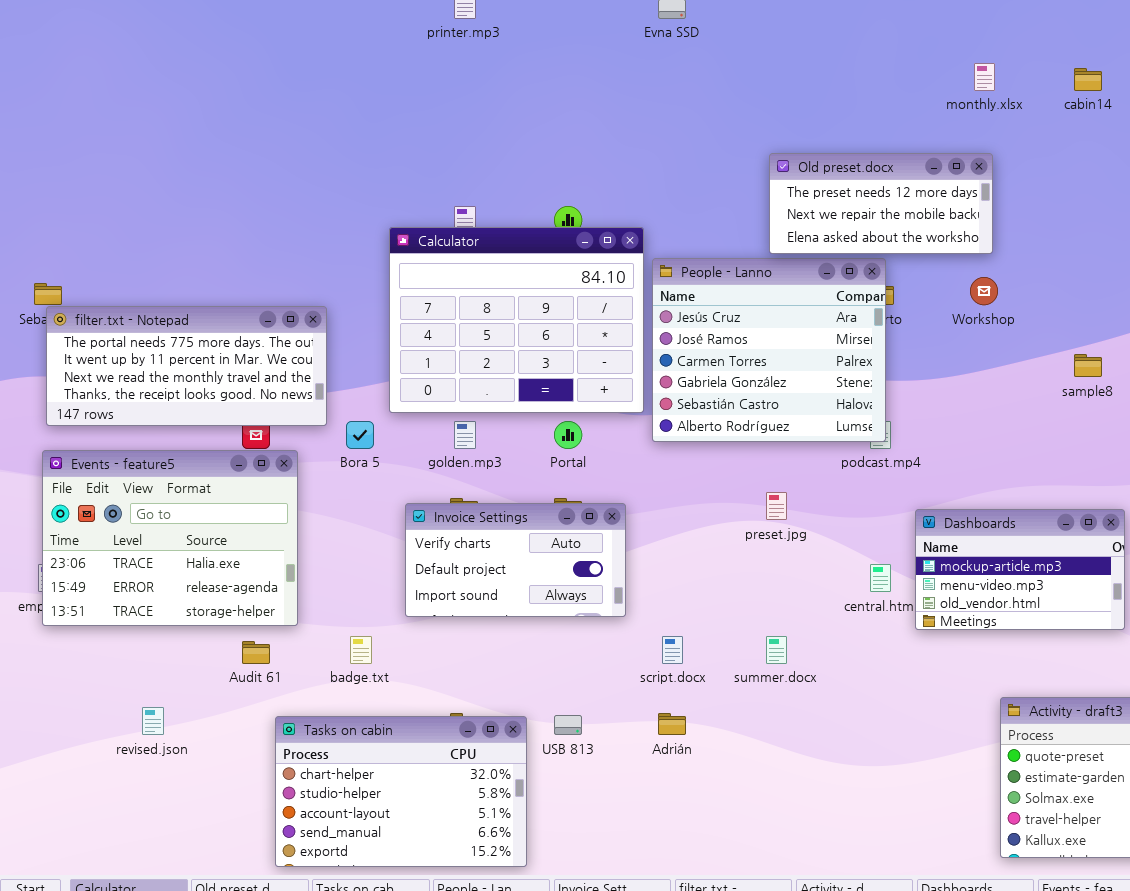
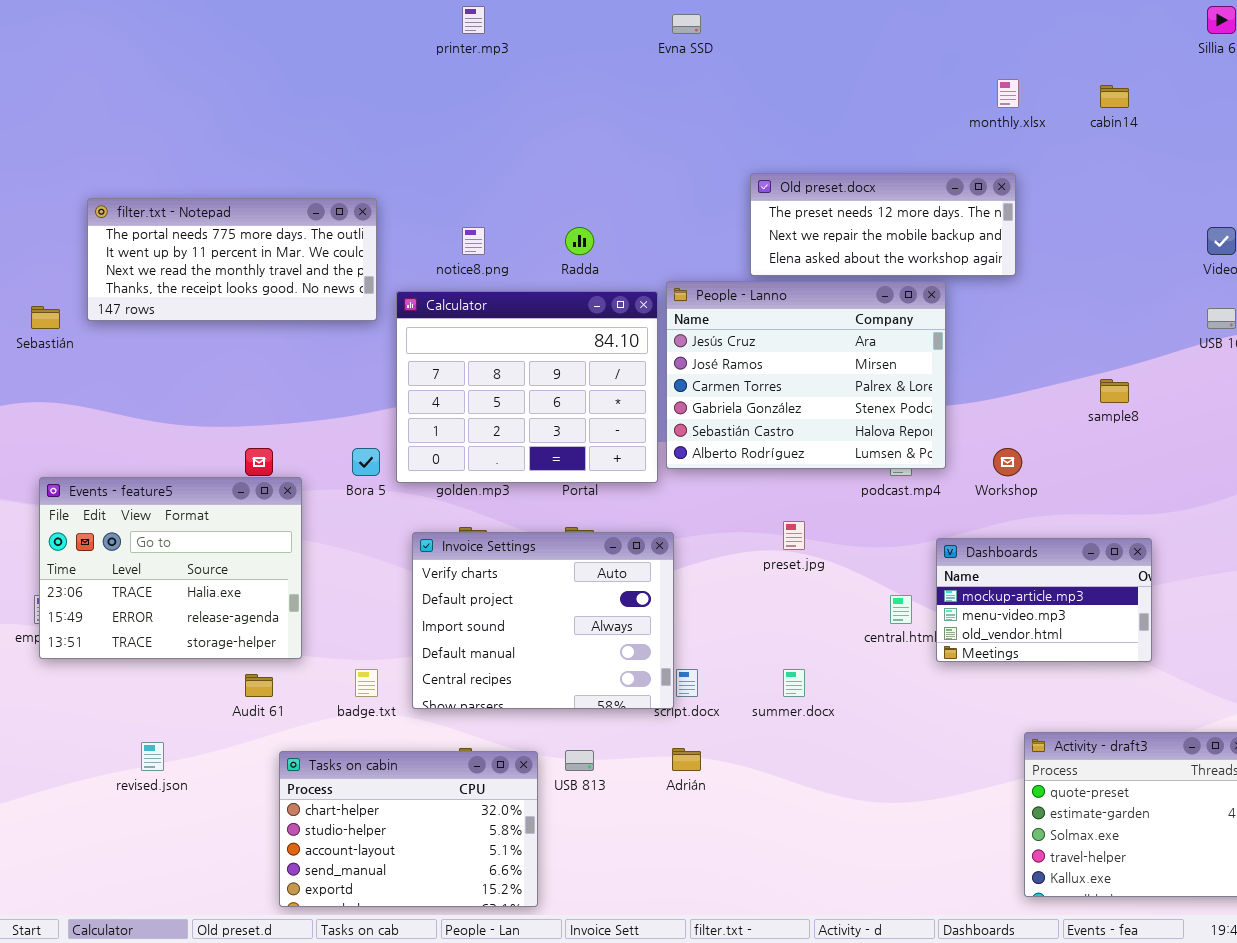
Old preset.docx: [769,153,993,254] -> [750,173,1016,276], resized
Calculator: [389,227,644,413] -> [396,291,658,483], moved
People - Lanno: [652,258,886,442] -> [666,281,946,469], resized
Workshop: [970,277,998,305] -> [993,448,1022,476], moved
filter.txt - Notepad: [46,306,327,426] -> [87,198,377,321], moved
Invoice Settings: [405,503,626,617] -> [412,532,674,709], resized

